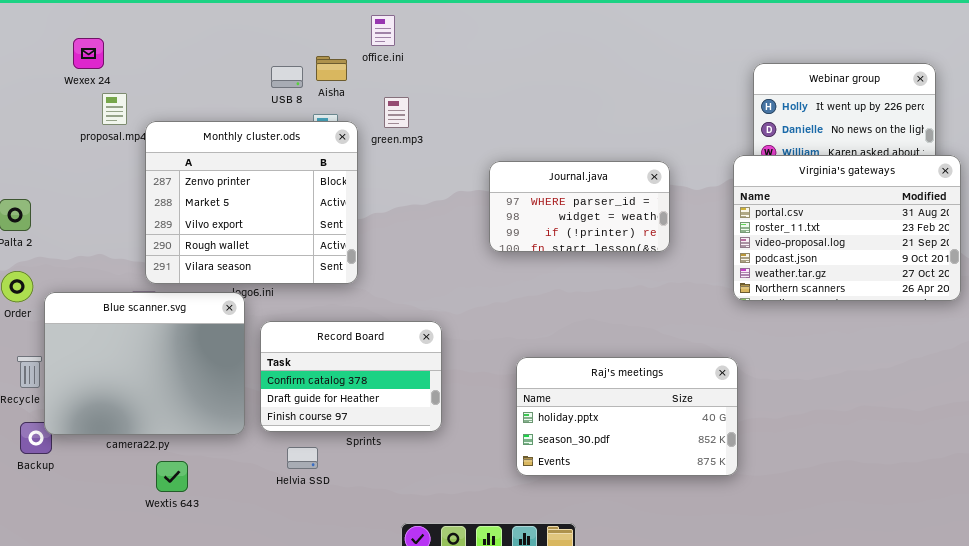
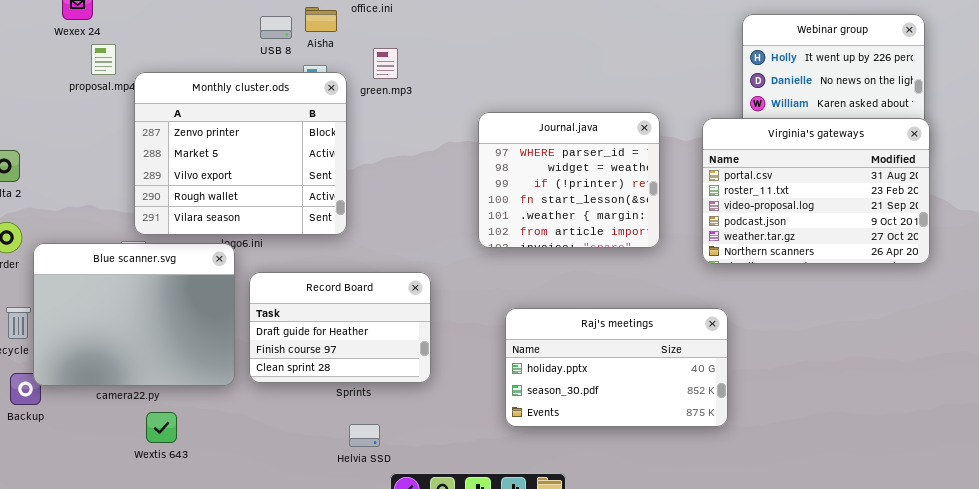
Virginia's gateways: [733,155,961,301] -> [702,118,930,264], moved
Journal.java: [489,161,670,252] -> [478,112,660,248], resized
Record Board: [260,321,442,432] -> [249,272,431,383], scrolled down 1 row
Helvia SSD: [287,447,318,469] -> [349,424,380,447], moved

